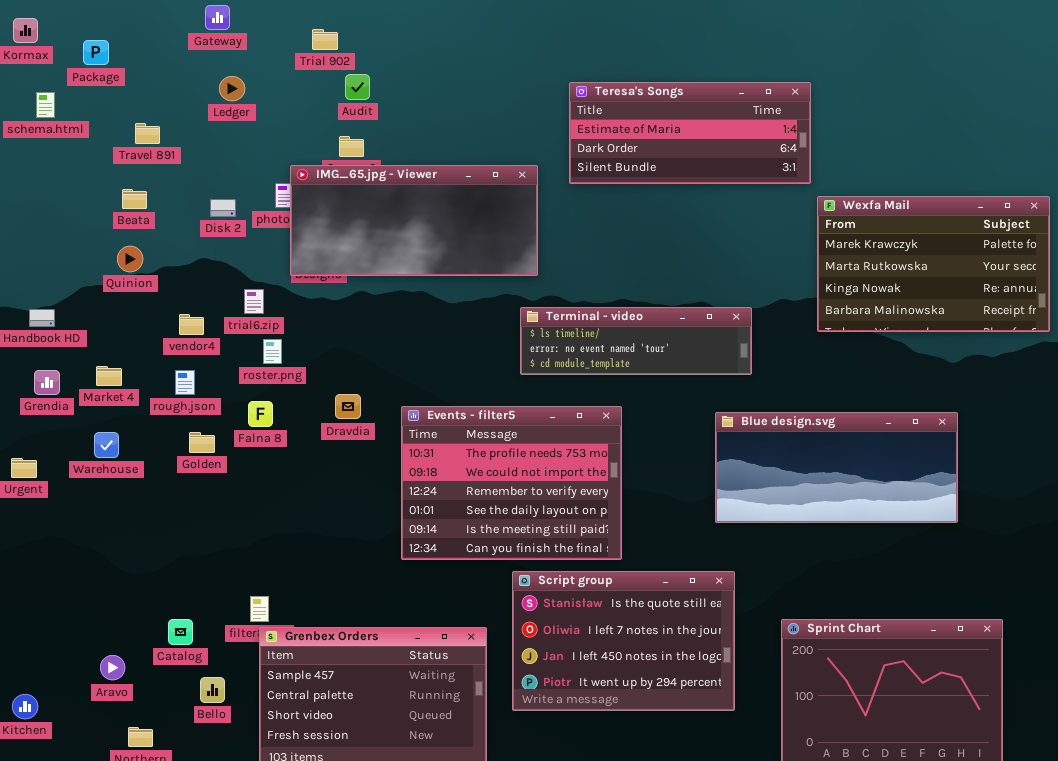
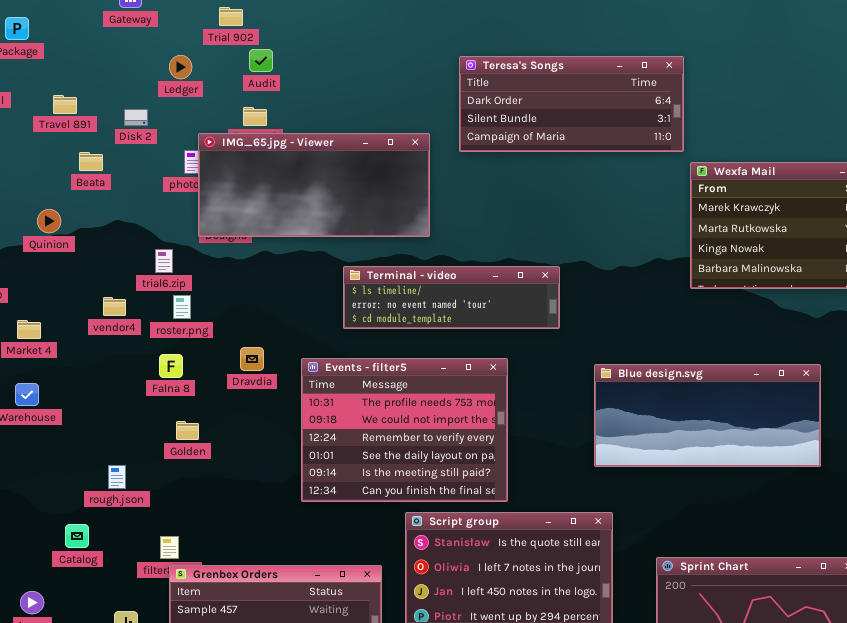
Ledger: [219,76,245,101] -> [169,55,192,79], moved
Teresa's Songs: [569,82,811,184] -> [459,56,684,152], scrolled down 1 row
Beata: [122,189,147,209] -> [79,152,103,171], moved
Disk 2: [210,199,236,217] -> [124,109,148,126], moved
Terminal - video: [520,307,752,375] -> [343,266,560,329], moved
vendor4: [179,314,204,335] -> [103,297,126,316], moved
rough.json: [175,370,195,395] -> [108,465,126,489], moved
Golden: [189,432,215,453] -> [176,421,199,440], moved
Catalog: [168,619,193,645] -> [65,524,89,548], moved

